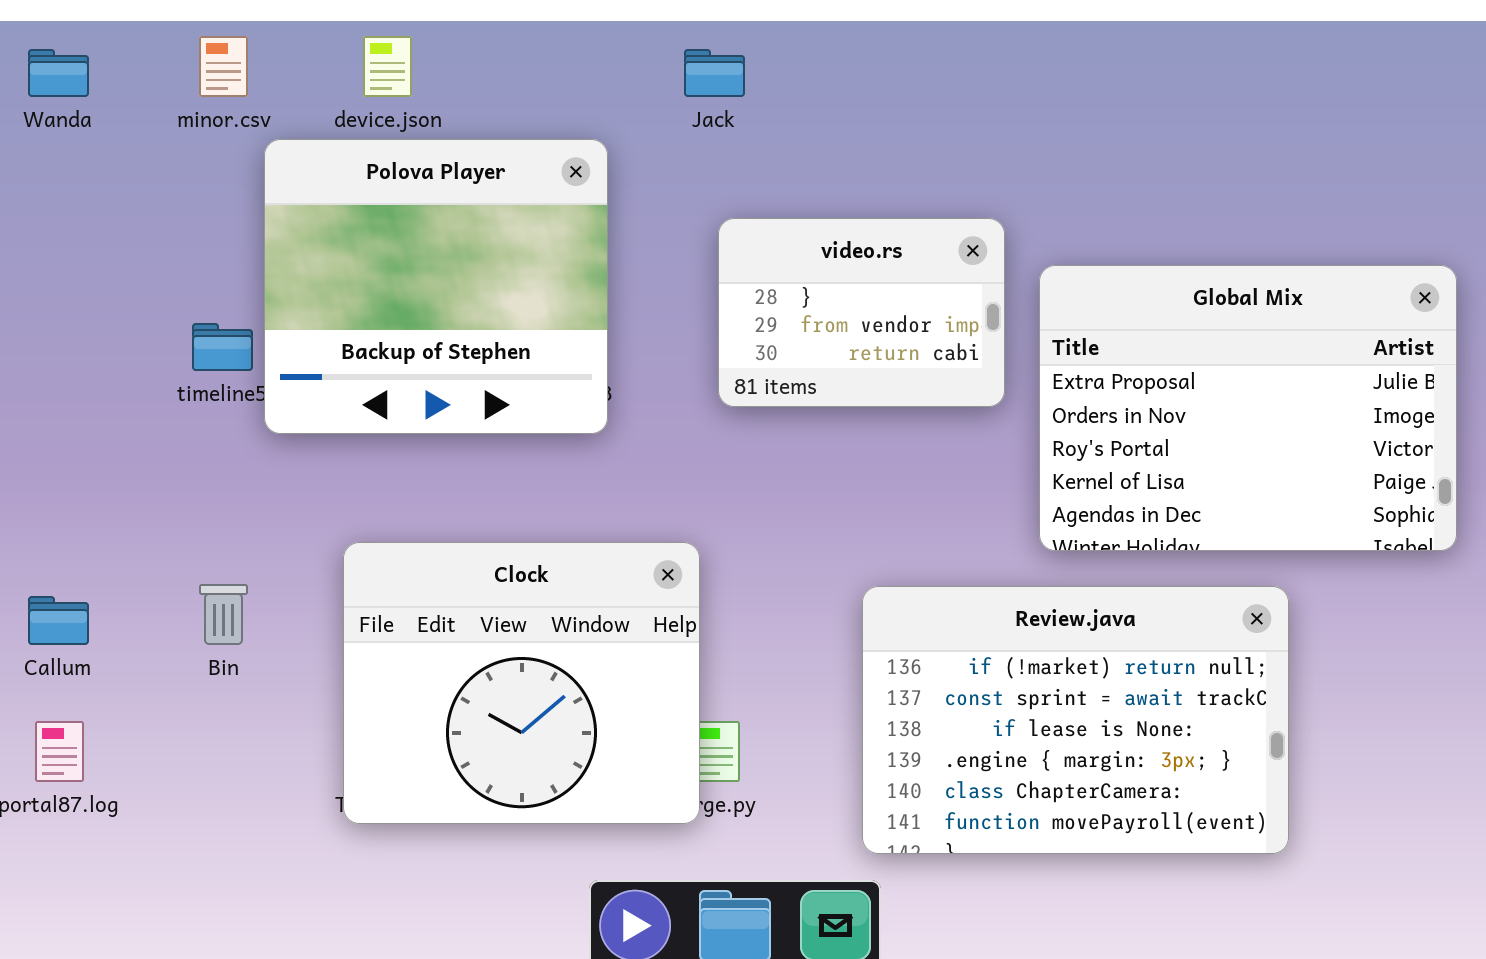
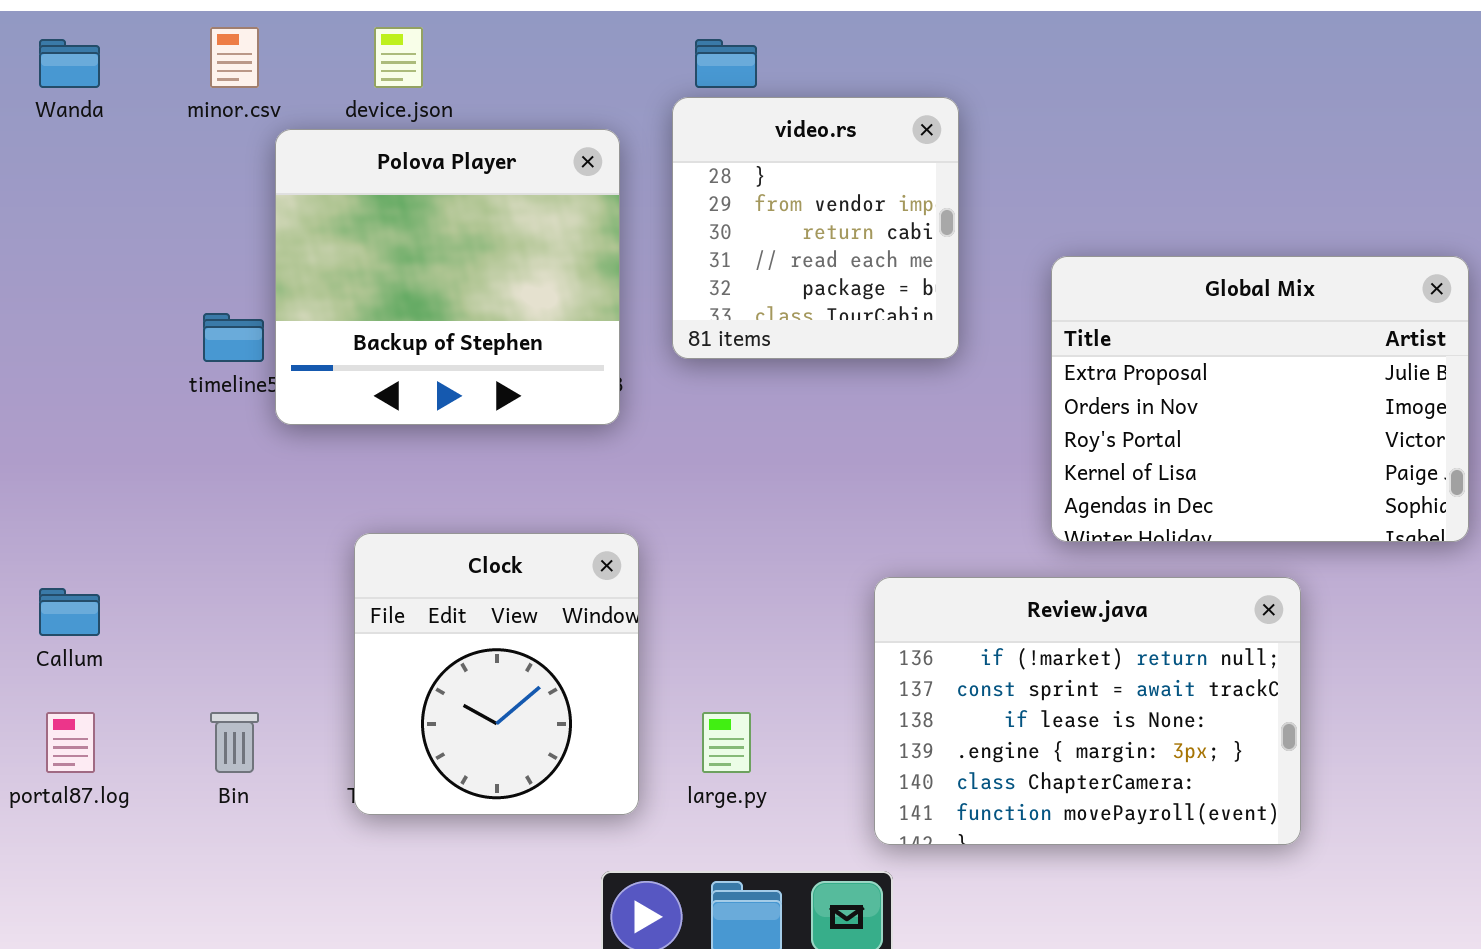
video.rs: [718,218,1005,407] -> [672,97,959,359], moved, resized
Clock: [343,542,700,824] -> [354,533,639,815], resized
Bin: [199,584,248,645] -> [210,712,259,773], moved

